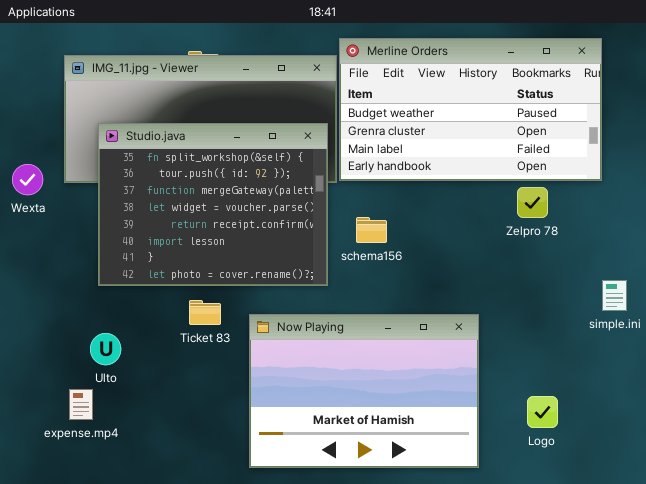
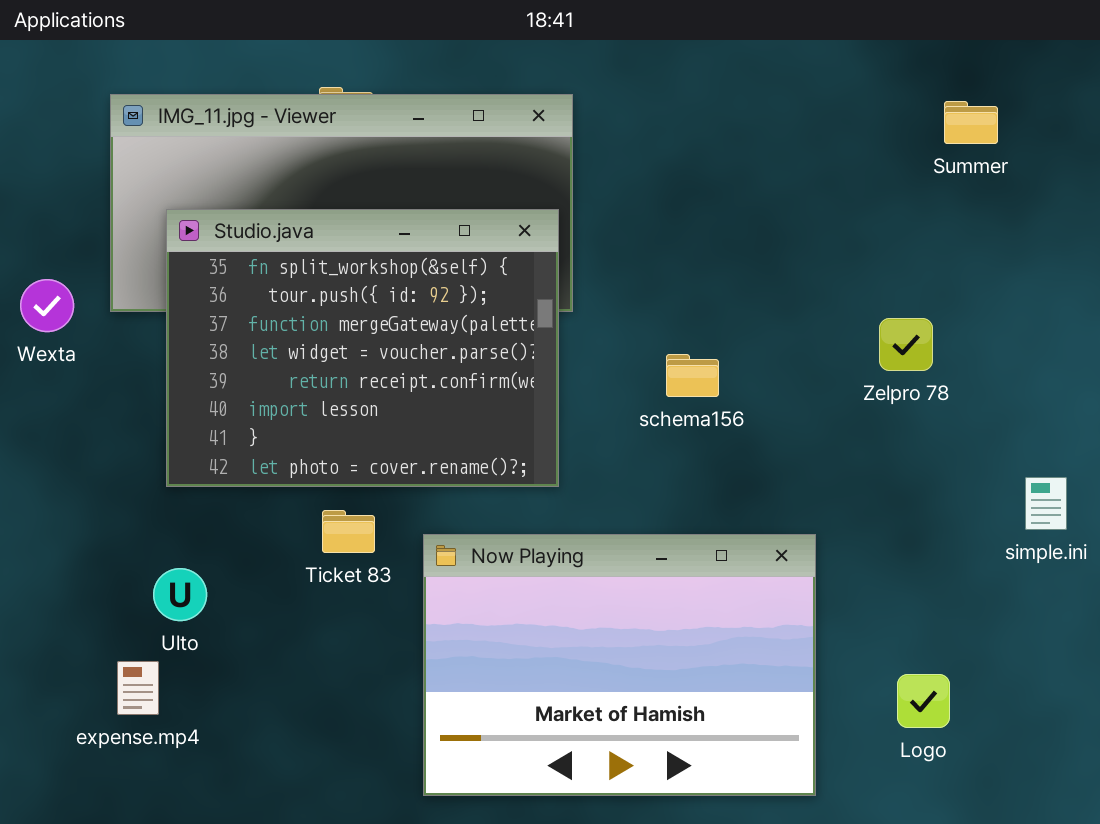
Merline Orders: [339,38,602,181] -> none, closed
schema156: [356,217,387,243] -> [666,354,719,397], moved

